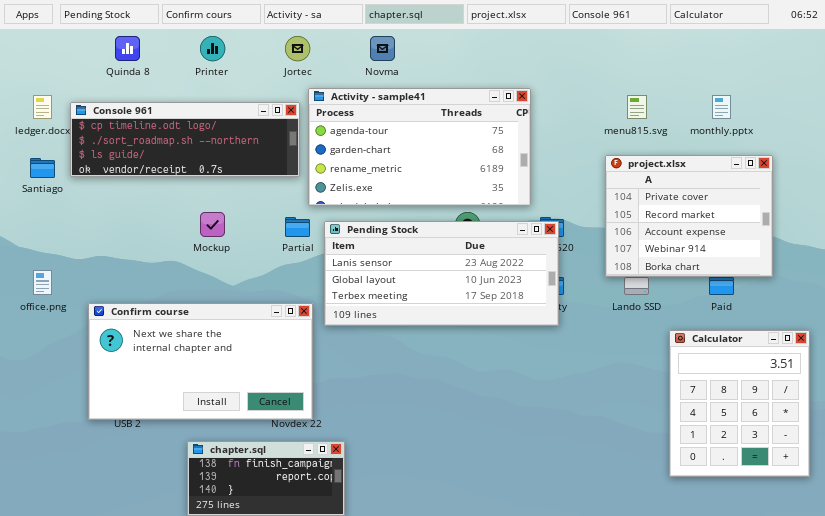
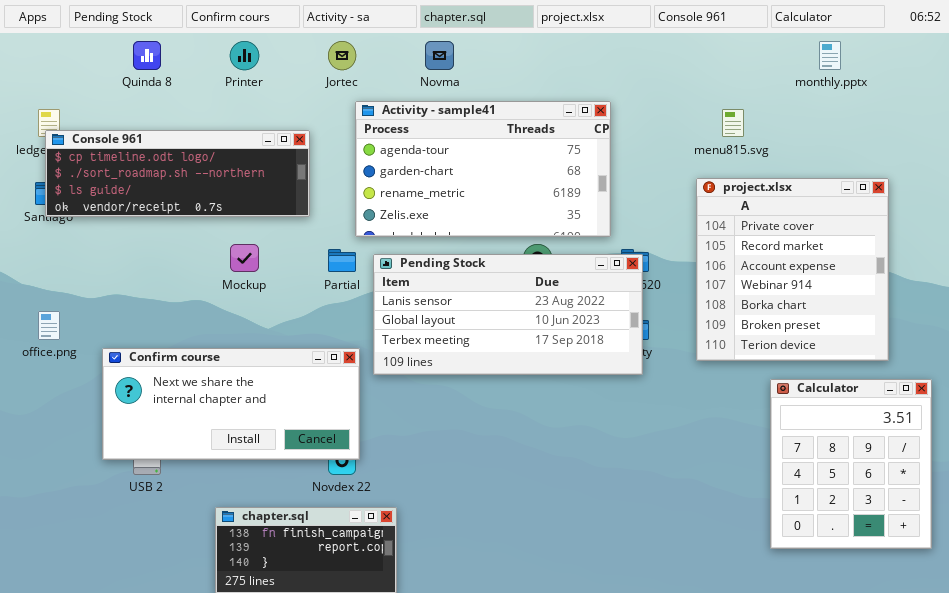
monthly.pptx: [712,95,731,119] -> [819,41,841,70], moved
Console 961: [70,102,300,177] -> [45,130,310,217], moved
project.xlsx: [605,155,773,277] -> [696,178,889,361], resized
Confirm course: [88,303,313,420] -> [102,348,360,460], resized

